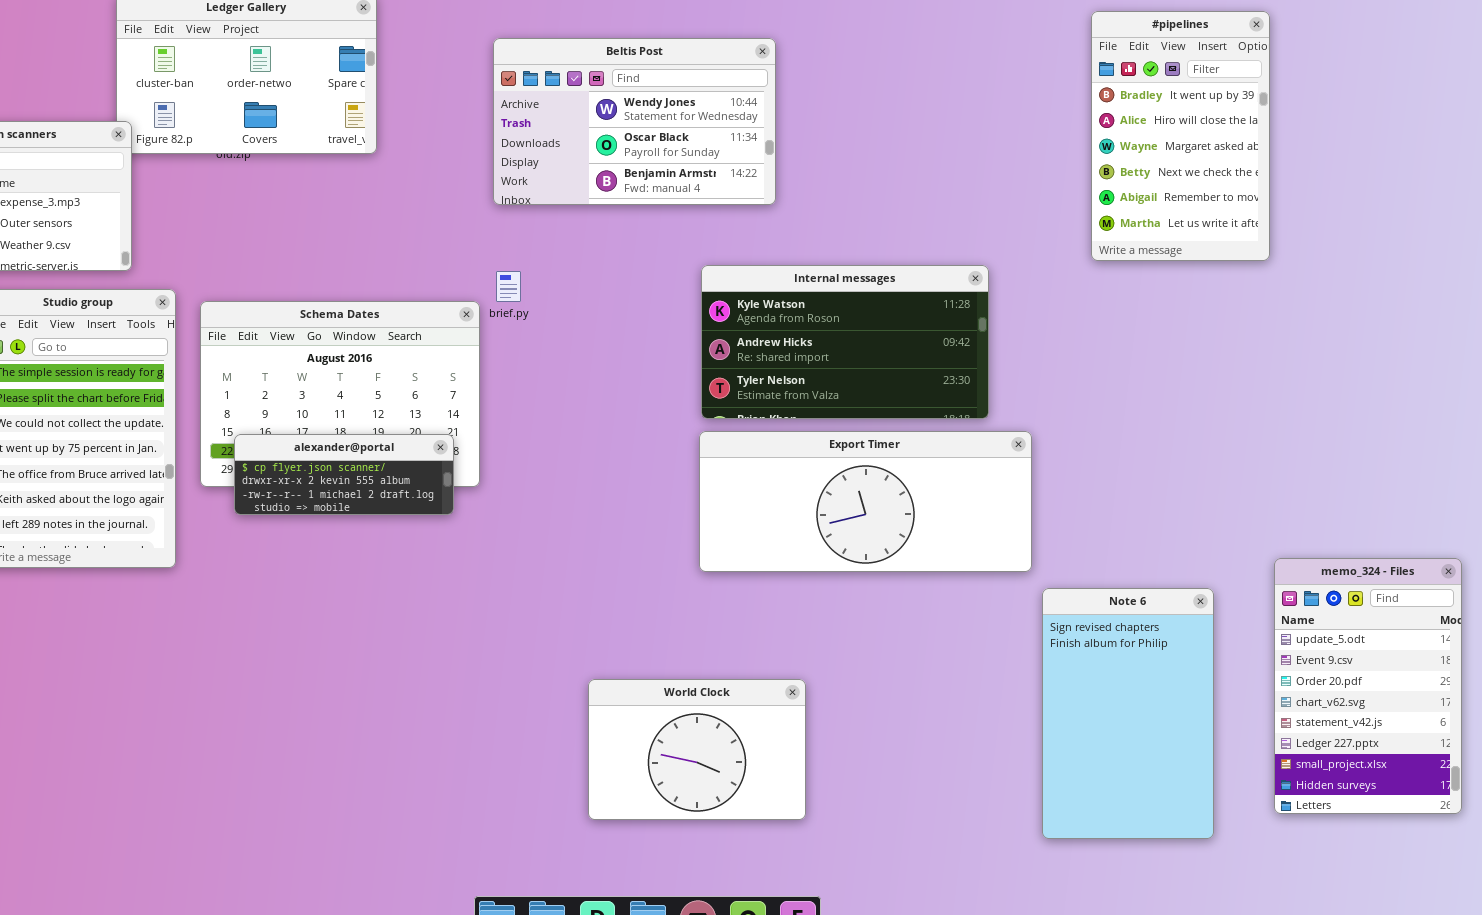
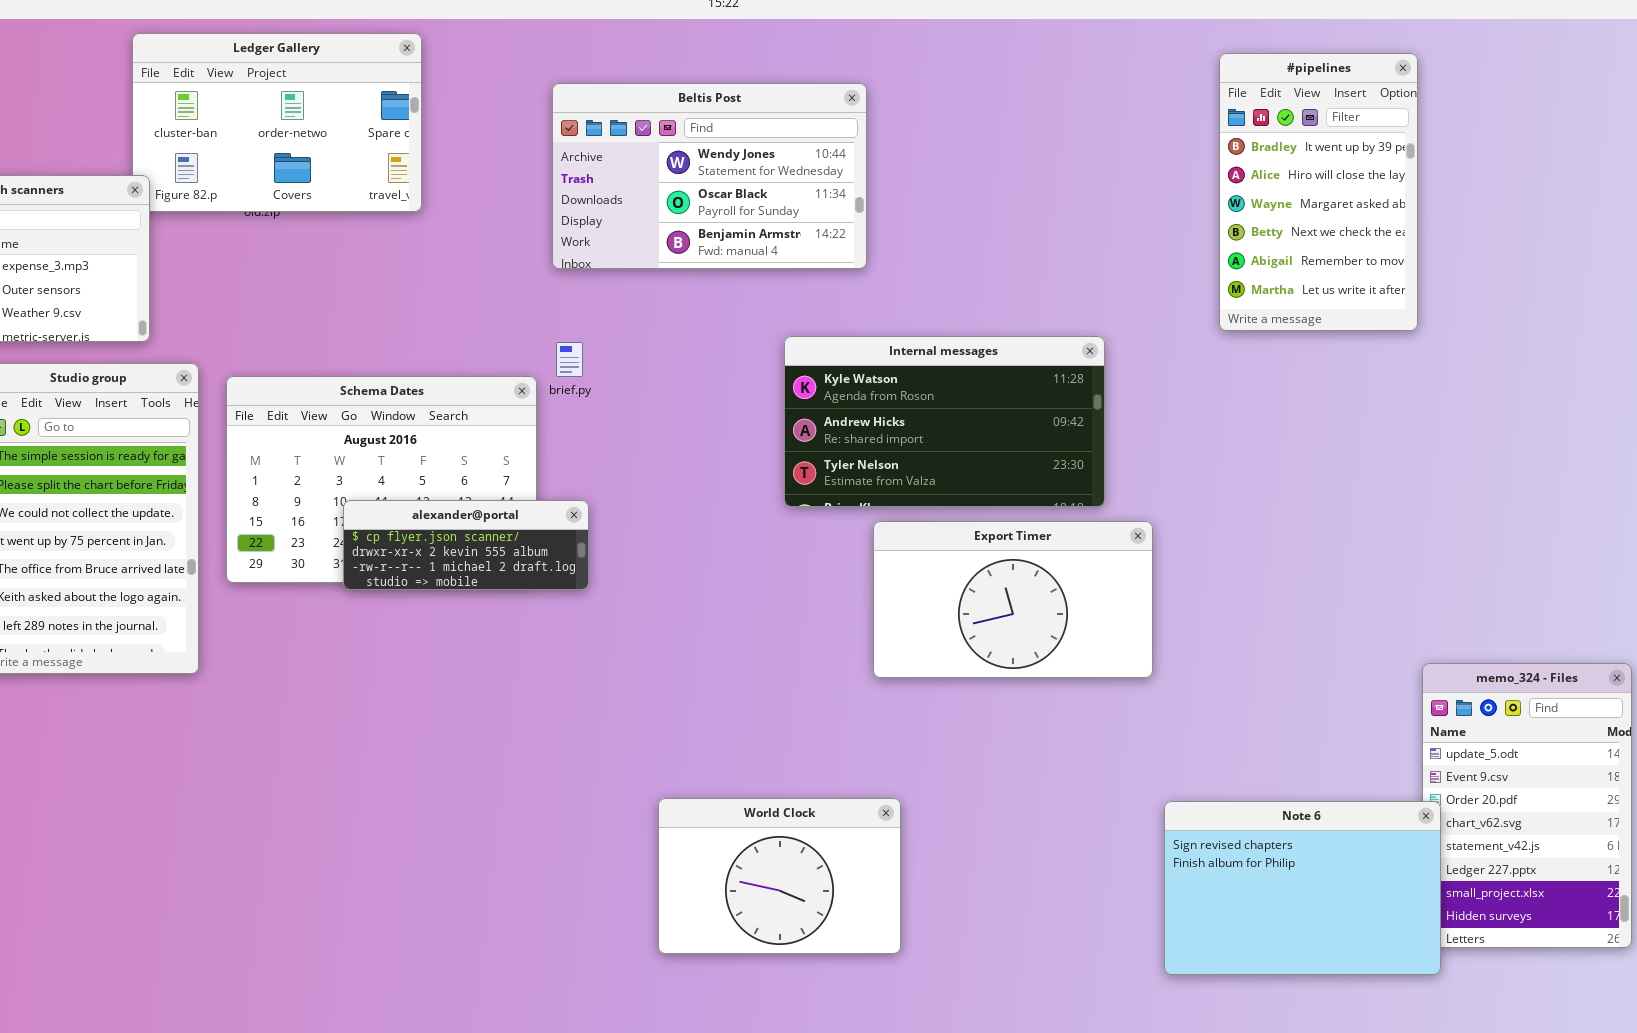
Export Timer: [699,431,1032,572] -> [873,521,1153,678], resized
alexander@portal: [234,434,454,515] -> [343,500,589,590], moved
Note 6: [1042,588,1214,839] -> [1164,801,1441,975], resized

